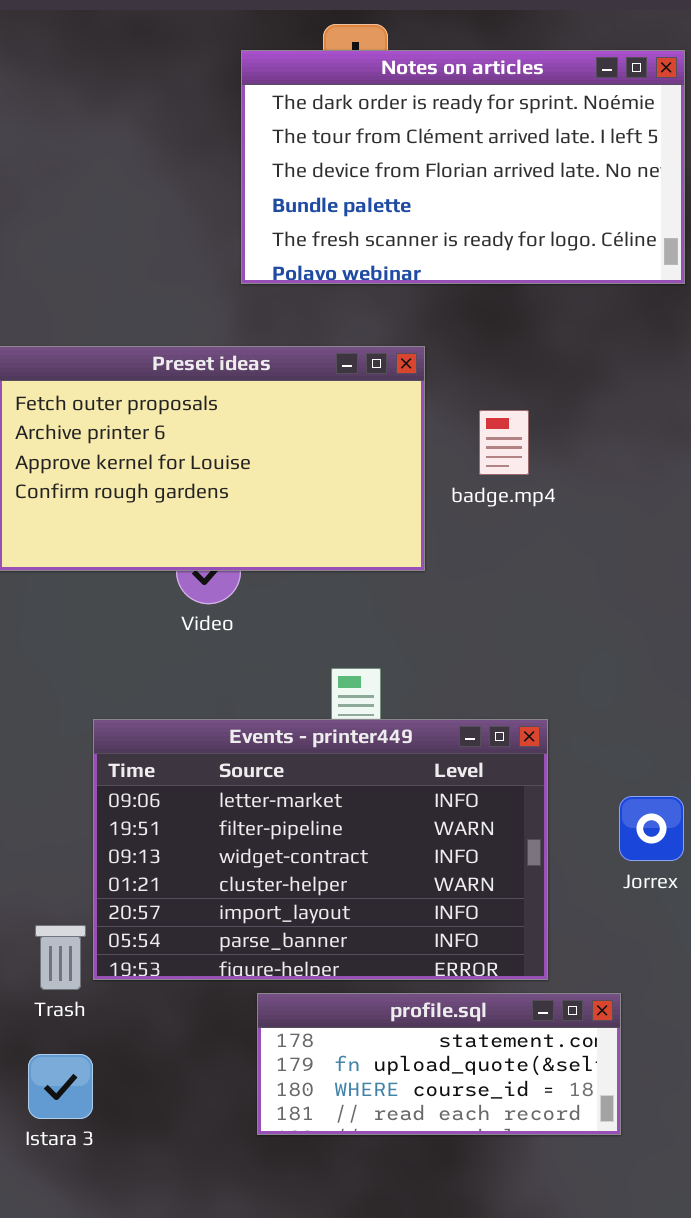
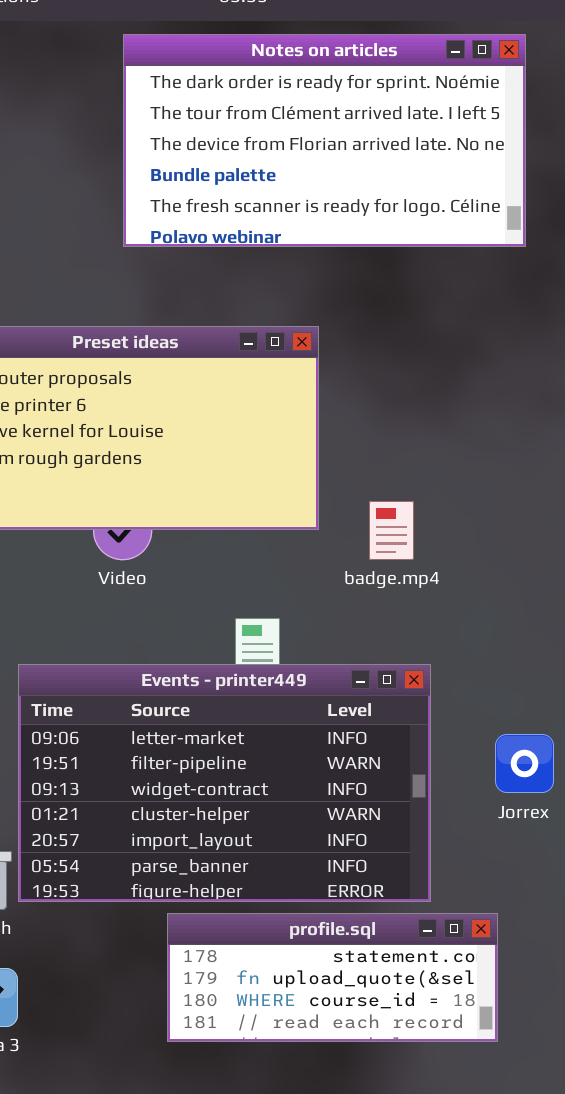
Notes on articles: [241,50,685,284] -> [123,34,526,247], moved
badge.mp4: [479,410,529,475] -> [369,501,414,560], moved

